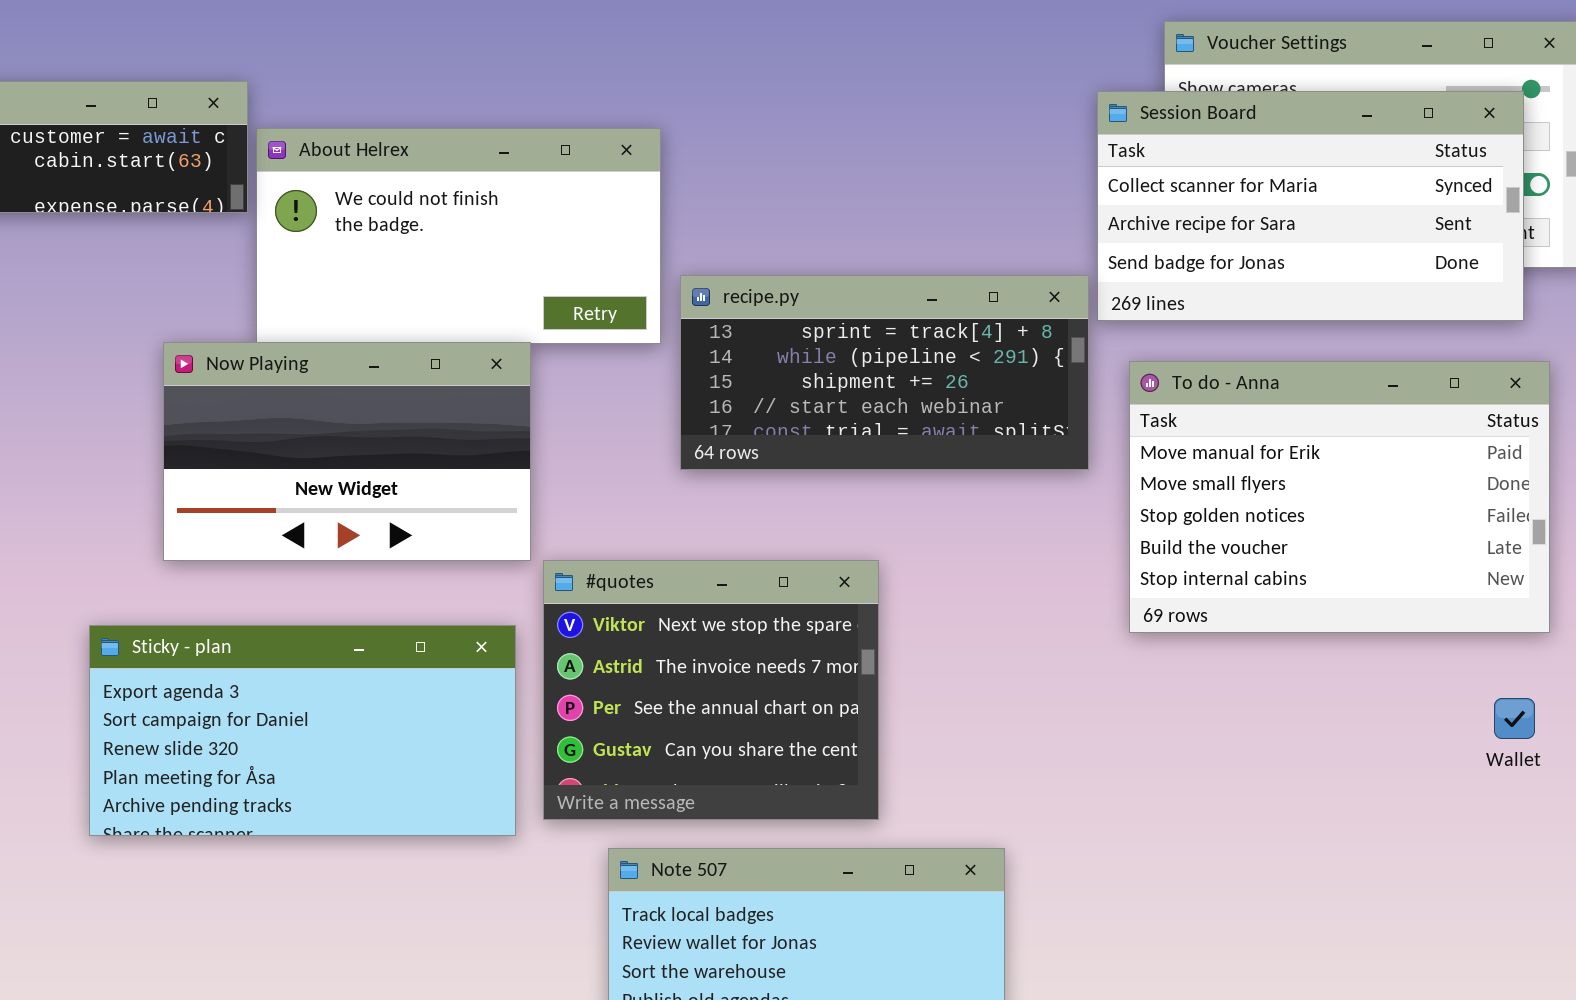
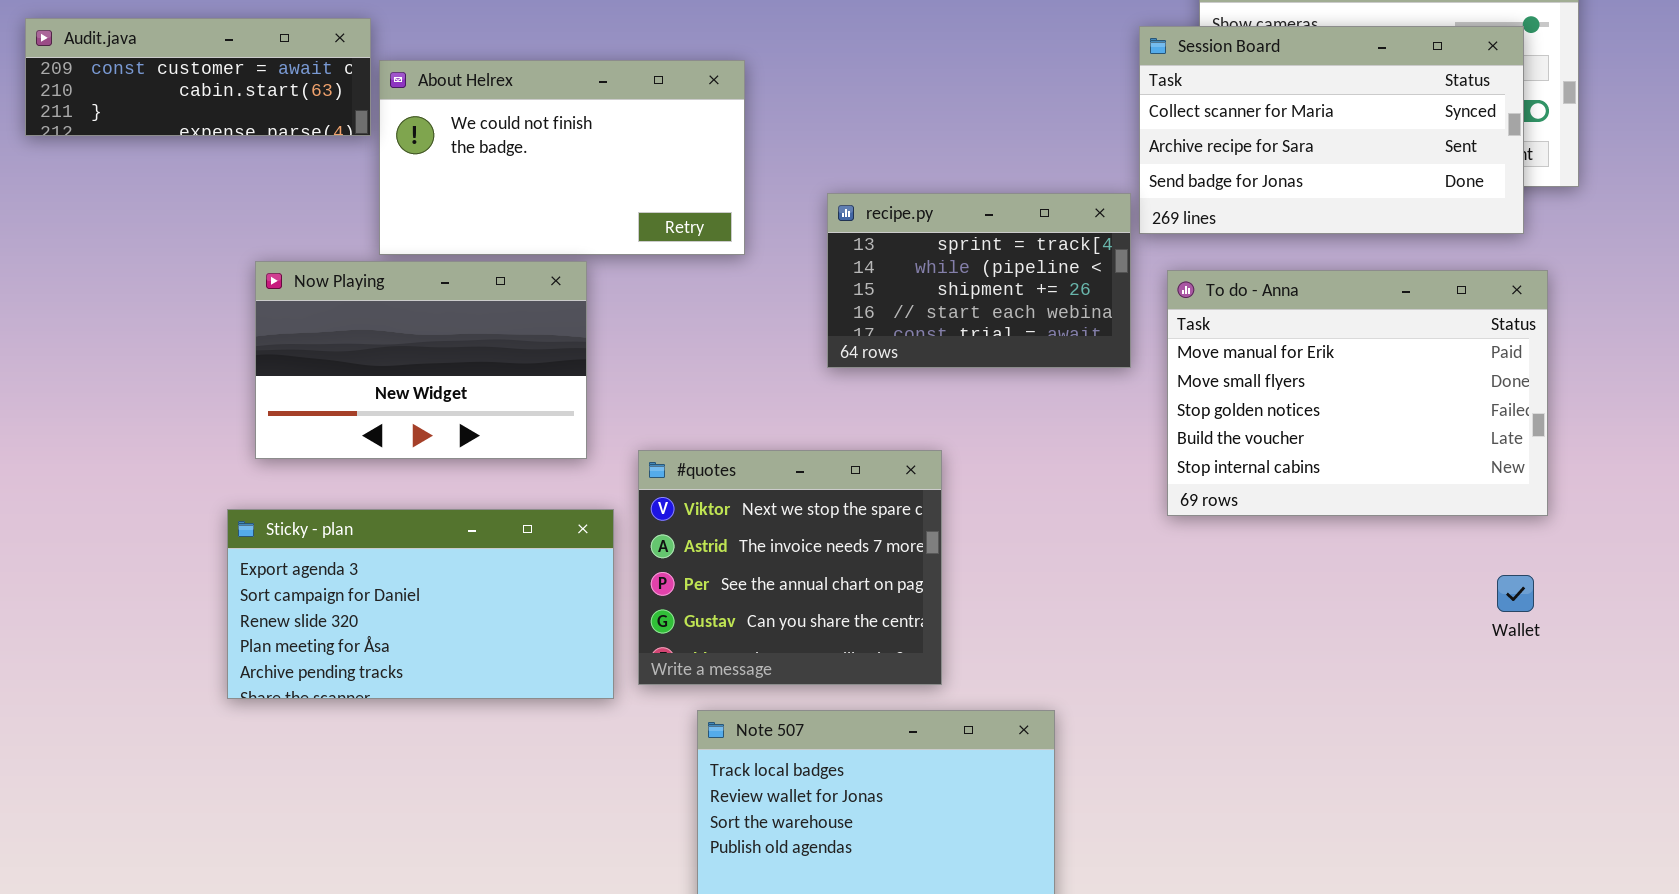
recipe.py: [680,275,1089,470] -> [827,193,1131,368], resized
Now Playing: [163,342,531,561] -> [255,261,587,459], moved

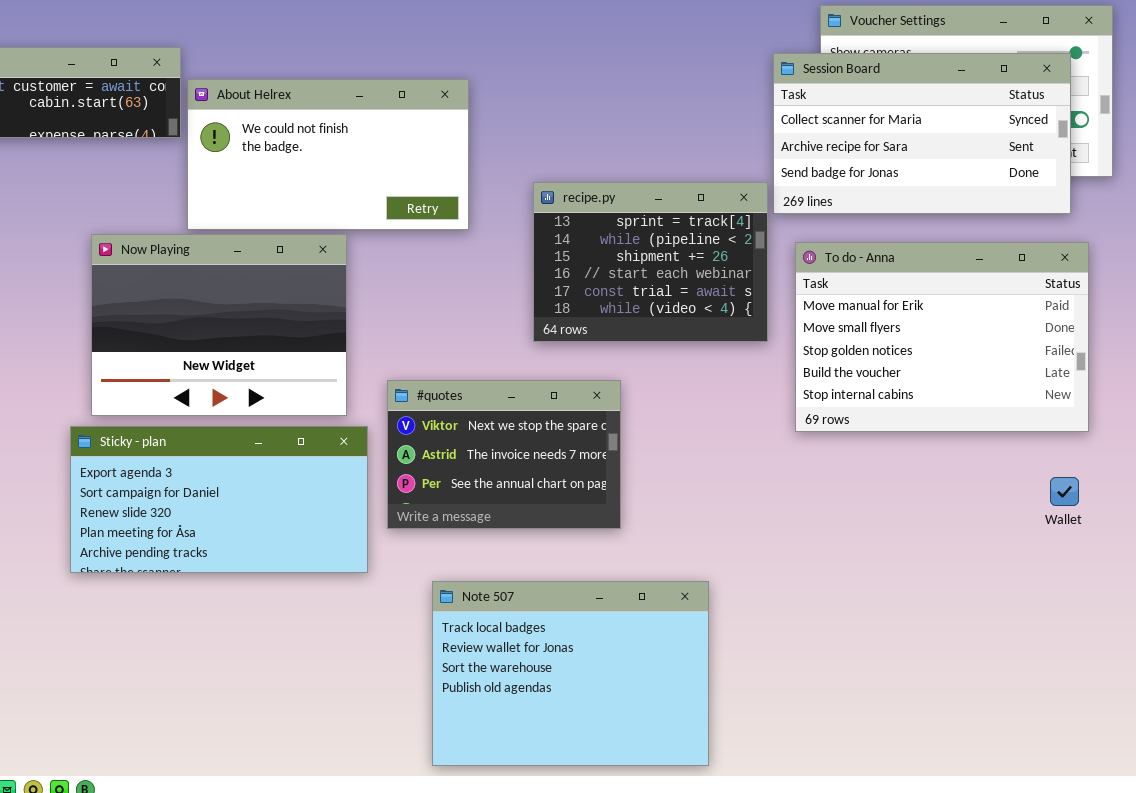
recipe.py: [827,193,1131,368] -> [533,182,768,342], resized
Now Playing: [255,261,587,459] -> [91,234,347,416], resized
#quotes: [638,450,942,685] -> [387,380,621,529], resized

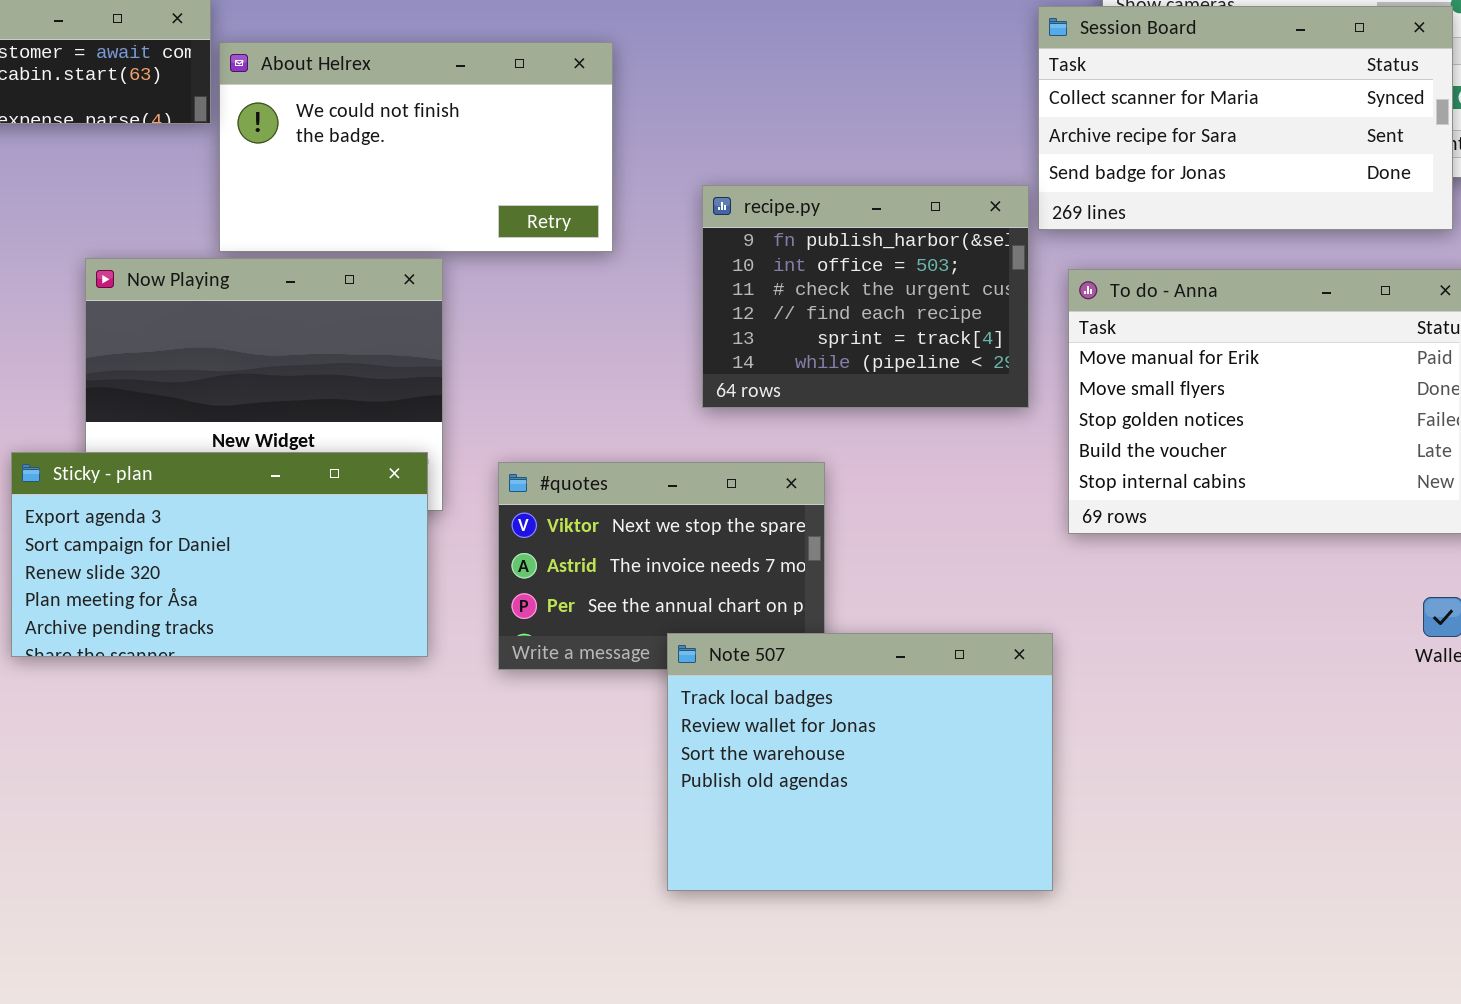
recipe.py: [533,182,768,342] -> [702,185,1029,408], scrolled up 4 rows
Sticky - plan: [70,426,368,573] -> [11,452,428,657], moved
Note 507: [432,581,709,766] -> [667,633,1053,891], moved

